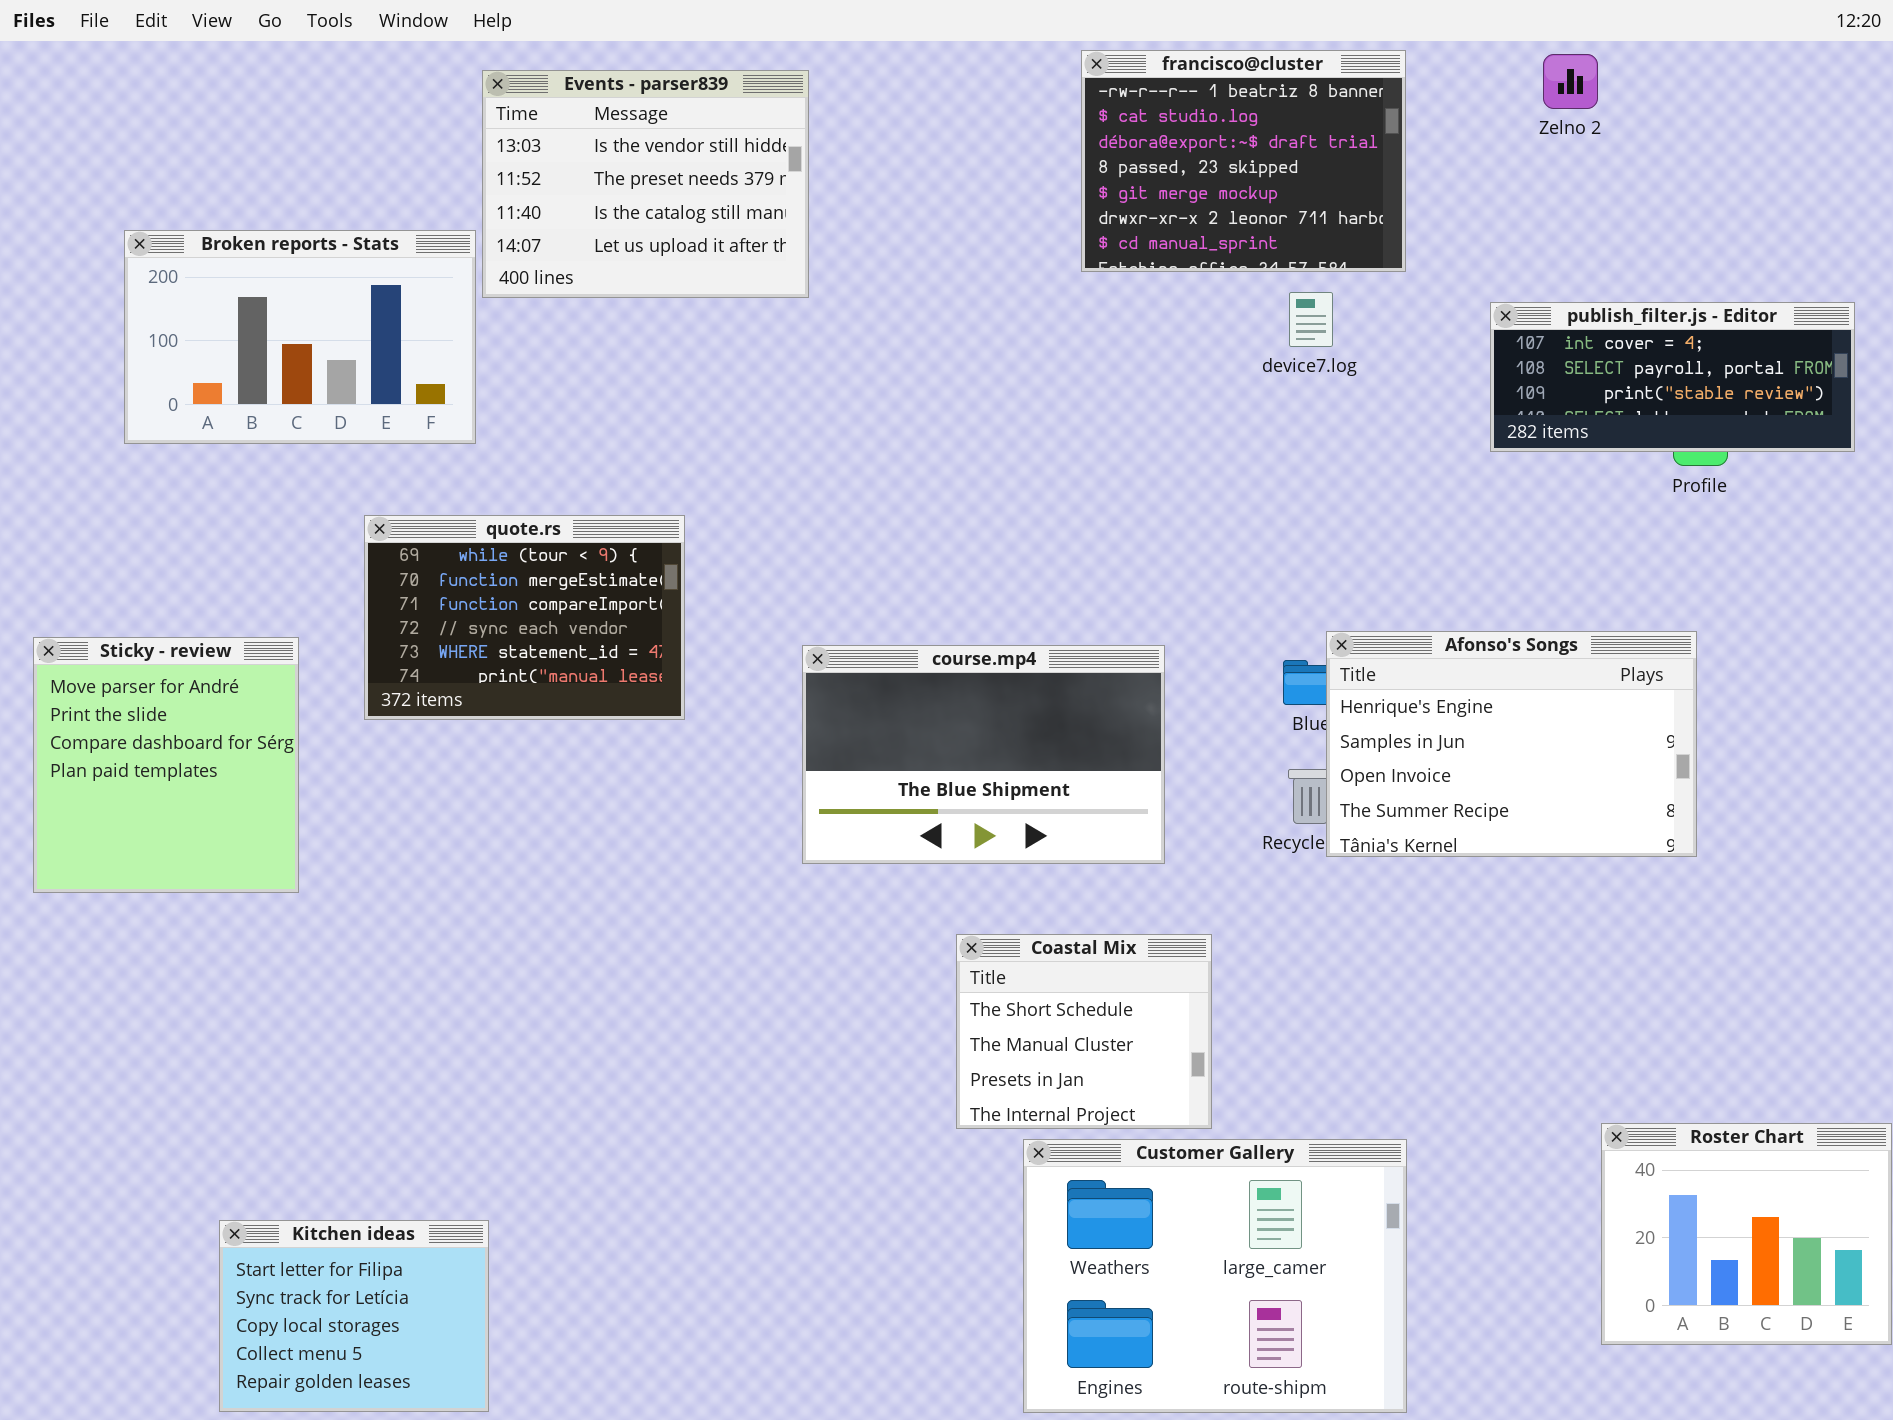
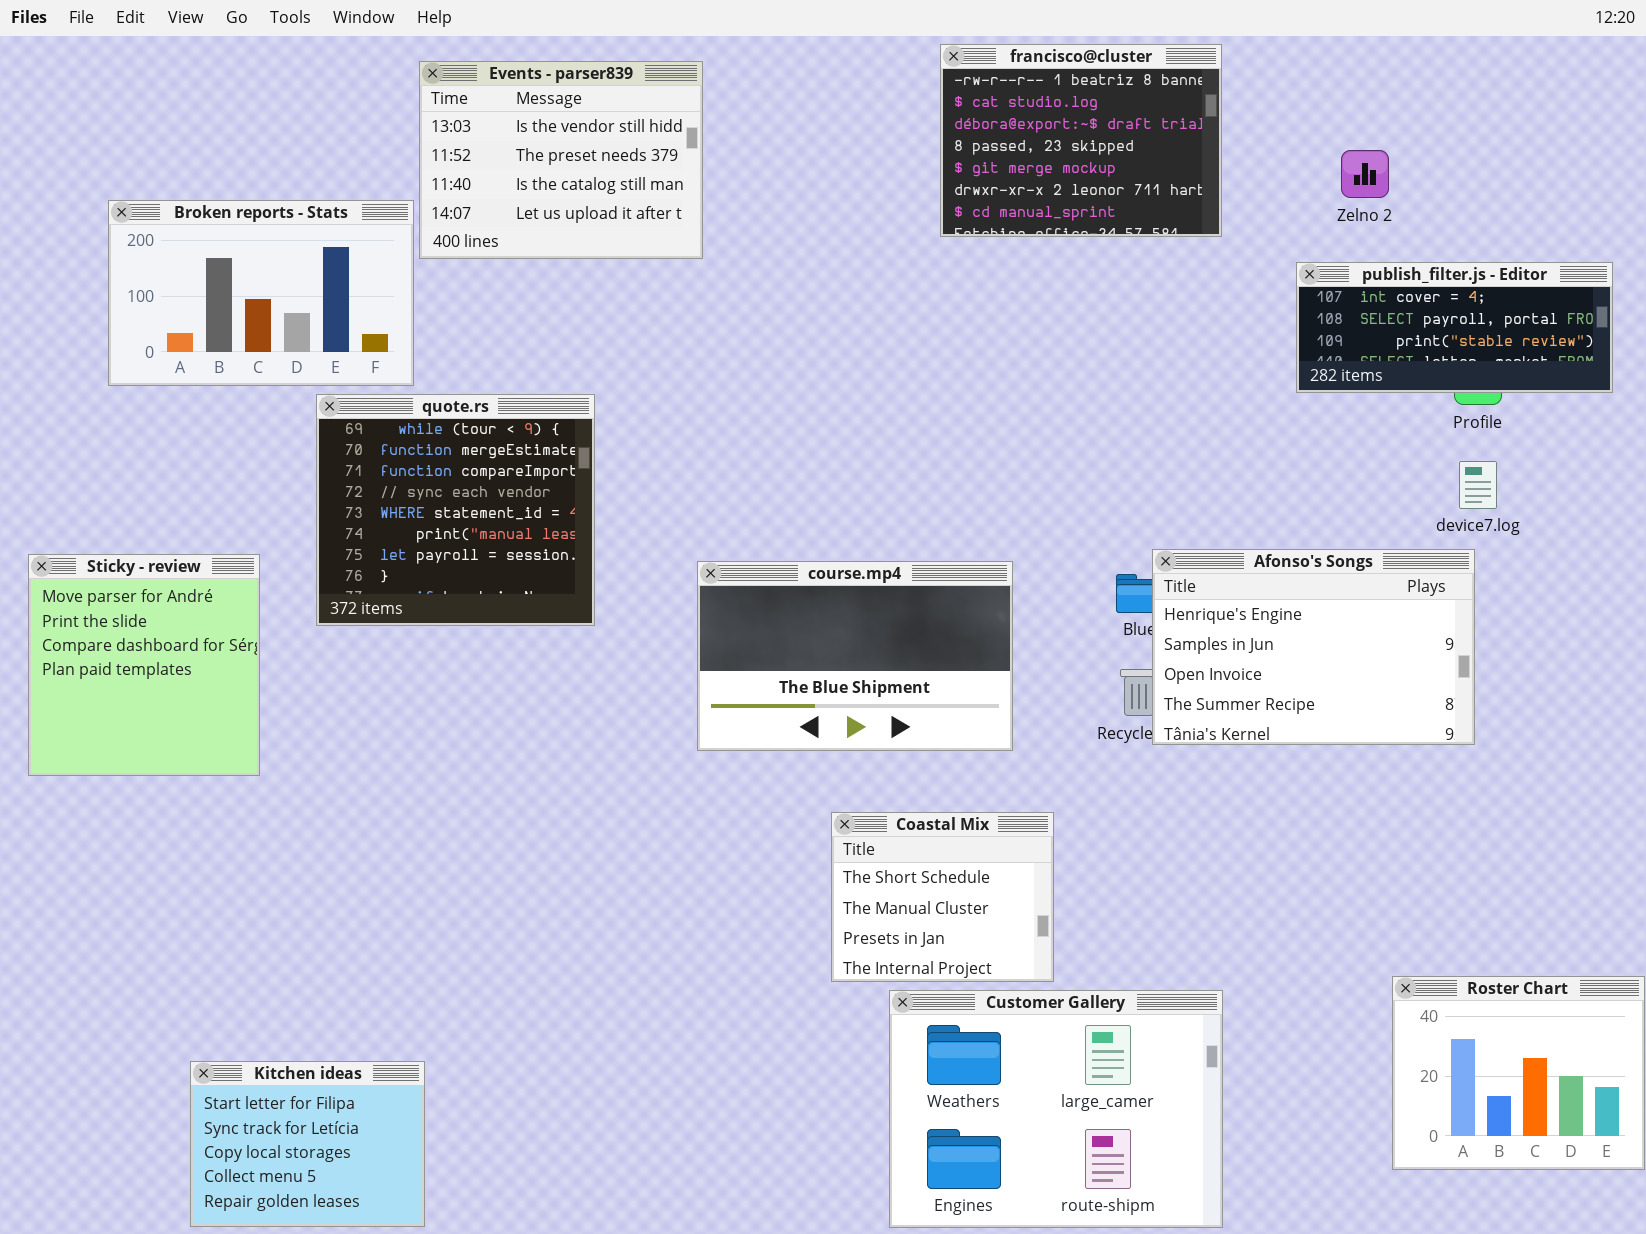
Zelno 2: [1543,54,1598,109] -> [1341,150,1389,198], moved
device7.log: [1289,292,1333,347] -> [1459,461,1497,509], moved
quote.rs: [364,515,685,720] -> [316,394,595,626], resized

